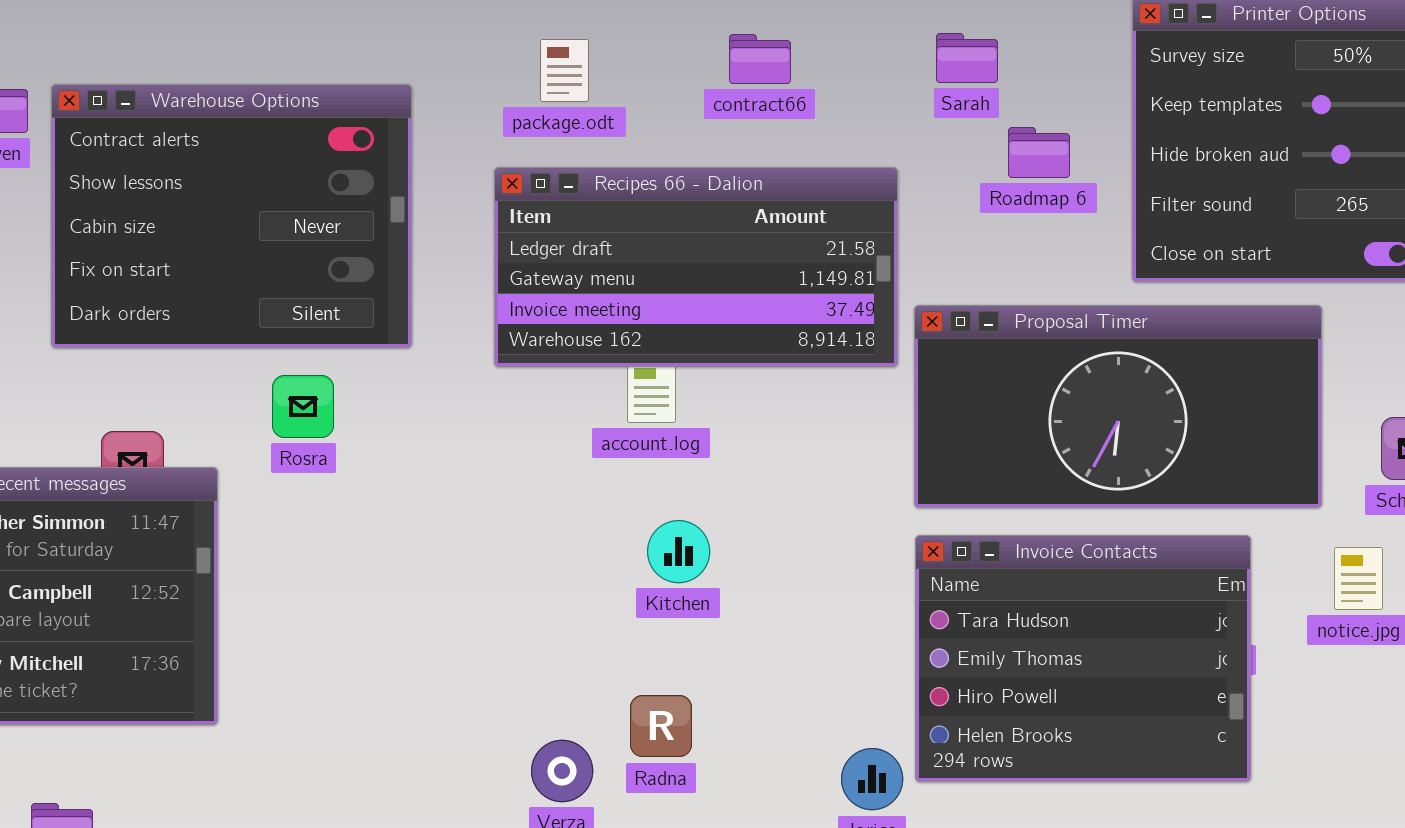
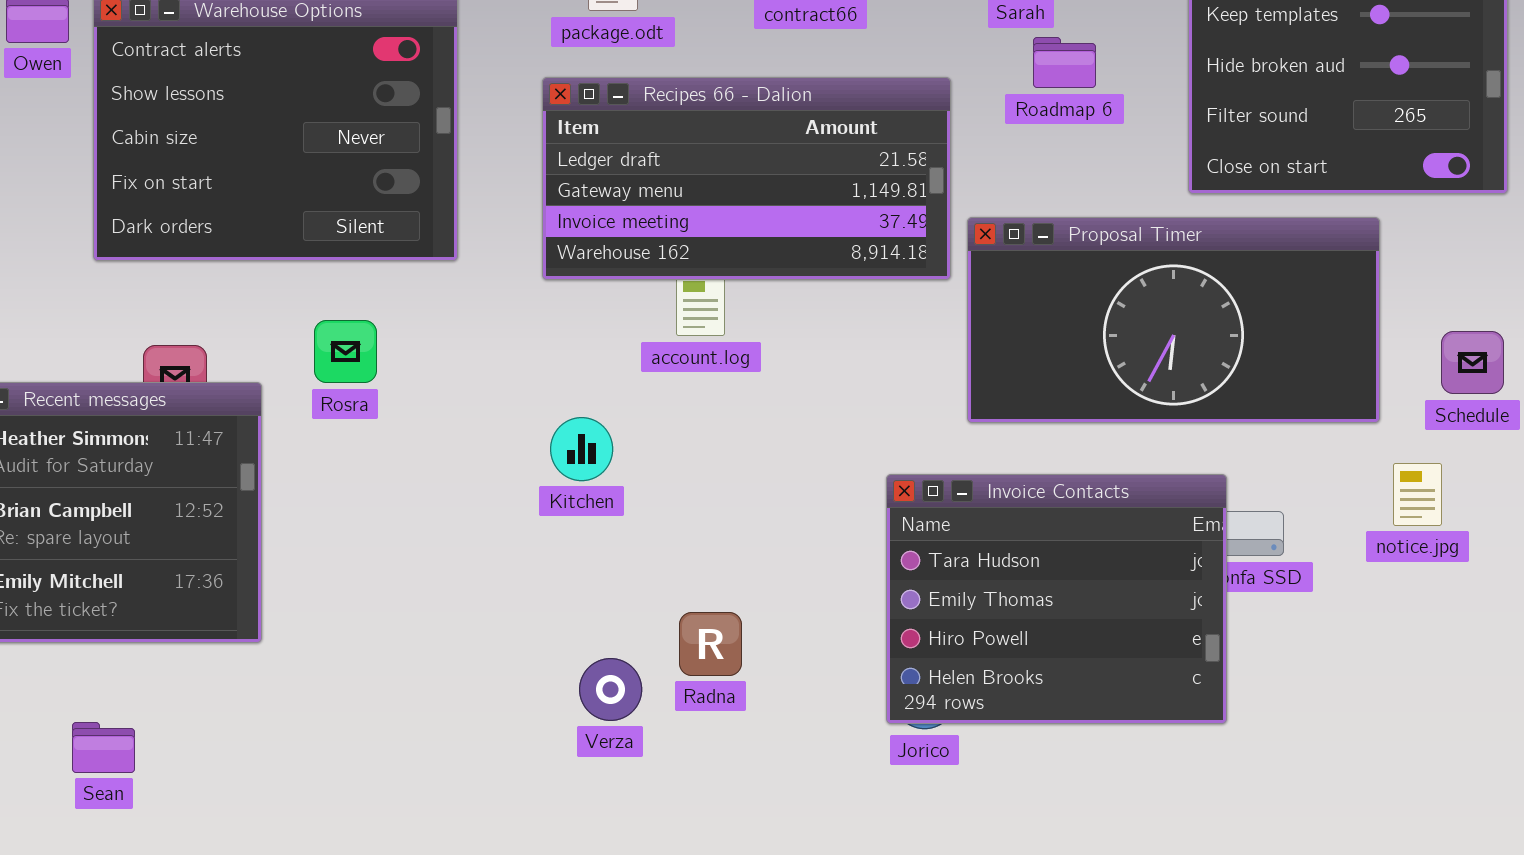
Roadmap 6: [1008,127,1070,178] -> [1033,37,1096,88], moved
Rosra: [272,375,334,438] -> [314,320,377,383], moved
Kitchen: [647,520,710,583] -> [550,417,613,481], moved
Invoice Contacts: [915,535,1251,782] -> [886,474,1227,724], moved

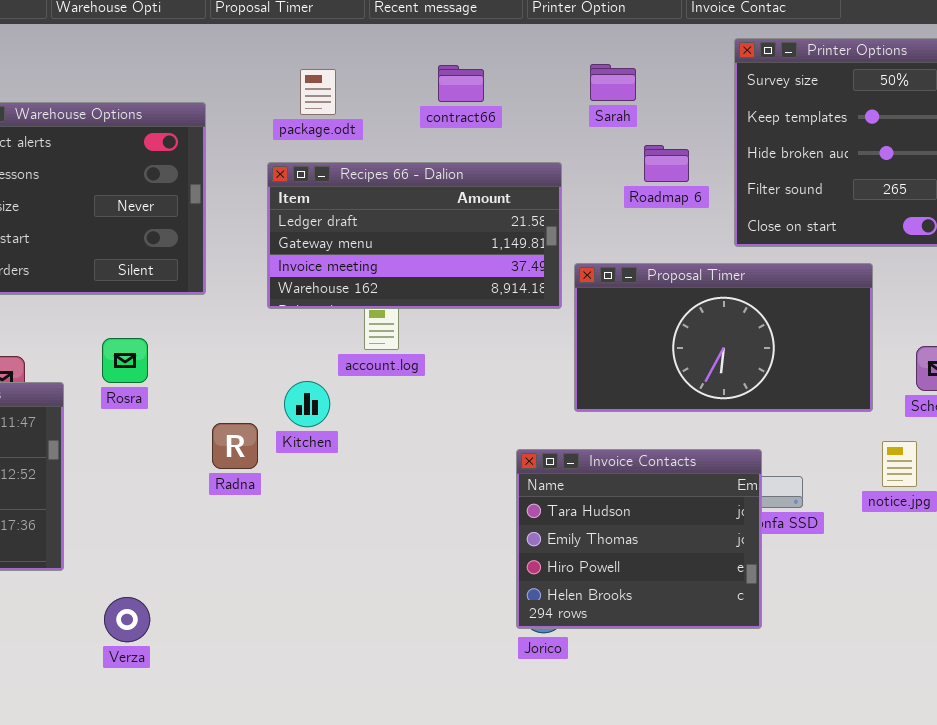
Roadmap 6: [1033,37,1096,88] -> [644,145,689,182], moved
Kitchen: [550,417,613,481] -> [284,381,330,427], moved
Radna: [679,612,742,676] -> [212,423,258,469], moved
Verza: [579,658,642,721] -> [104,597,150,642], moved

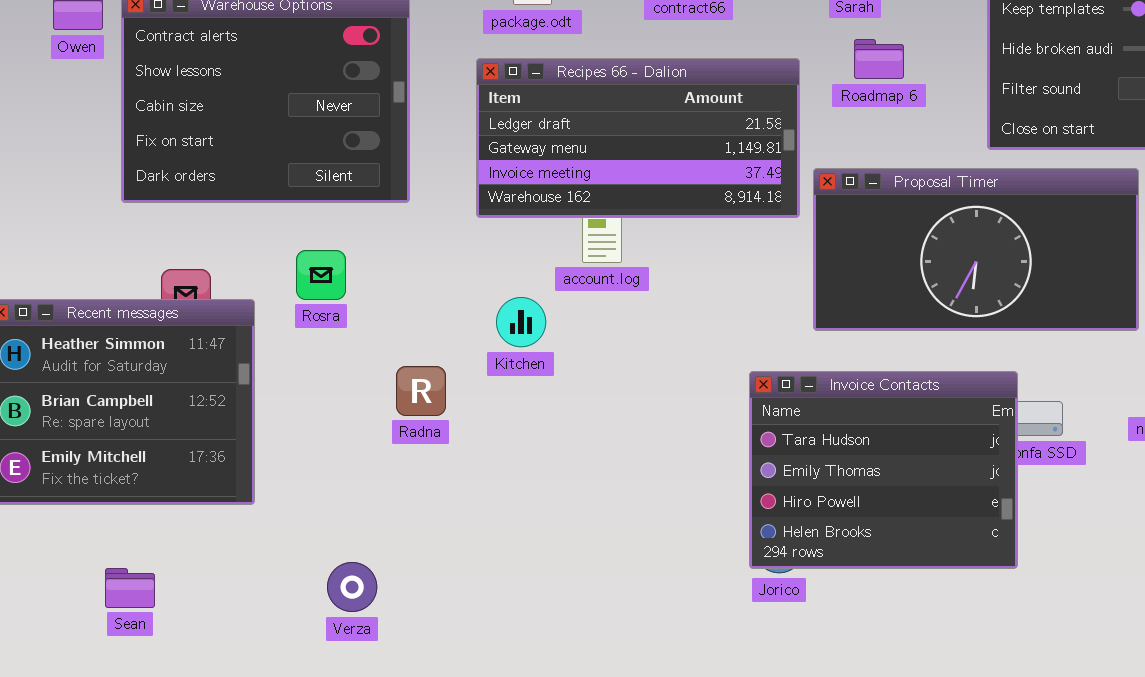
Roadmap 6: [644,145,689,182] -> [854,39,904,79], moved
Radna: [212,423,258,469] -> [396,366,446,416], moved
Verza: [104,597,150,642] -> [327,562,377,612], moved

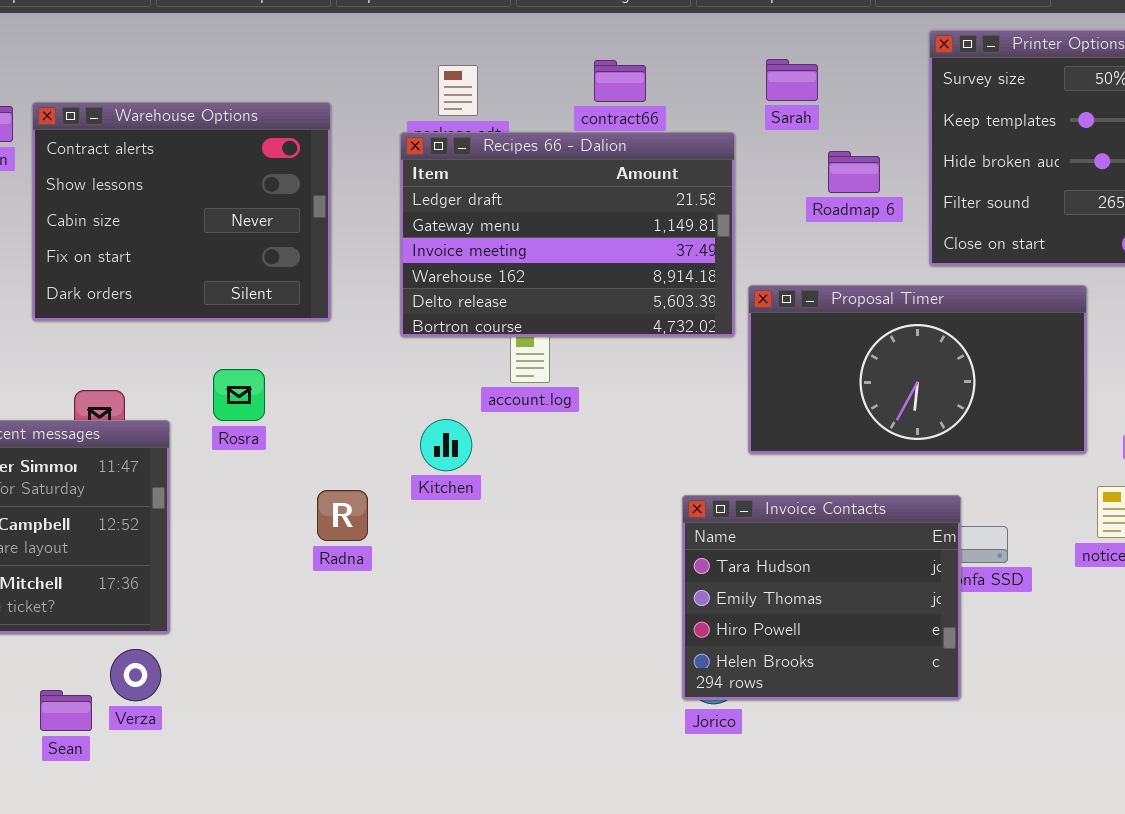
Roadmap 6: [854,39,904,79] -> [828,151,880,193], moved
Recipes 66 - Dalion: [476,58,800,218] -> [400,132,735,337], resized
Verza: [327,562,377,612] -> [110,649,161,701], moved
Sean: [105,568,155,608] -> [40,690,92,731], moved

